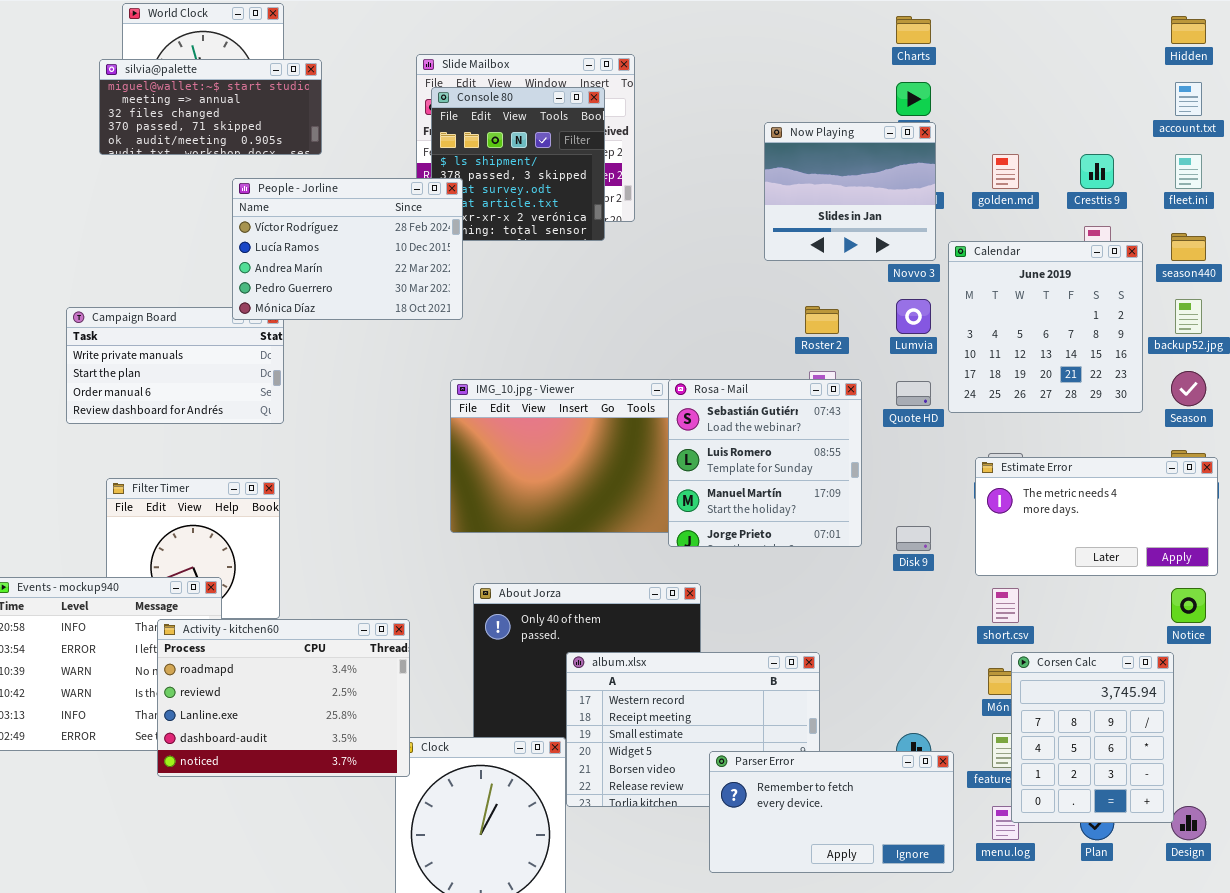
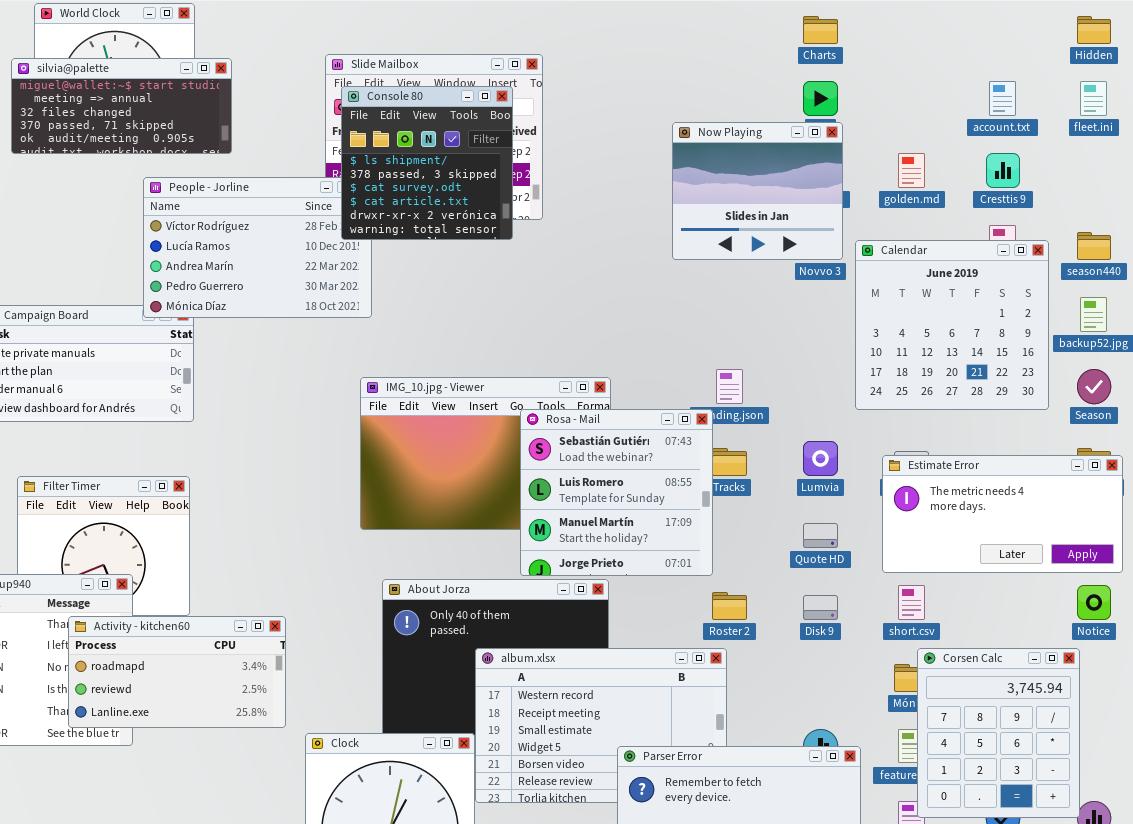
account.txt: [1175,82,1202,116] -> [989,81,1016,116], moved
Console 80: [431,87,605,241] -> [341,86,513,240], raised
fleet.ini: [1175,154,1202,189] -> [1080,81,1107,116], moved
Lumvia: [896,299,931,334] -> [803,441,838,476], moved
Roster 2: [805,306,839,334] -> [712,592,747,620], moved
Rosa - Mail: [668,379,862,547] -> [520,409,713,576], moved
Quote HD: [896,381,931,406] -> [803,523,838,548], moved
Disk 9: [896,526,931,551] -> [803,595,838,620], moved
Activity - kitchen60: [157,619,410,777] -> [68,616,286,728], resized

